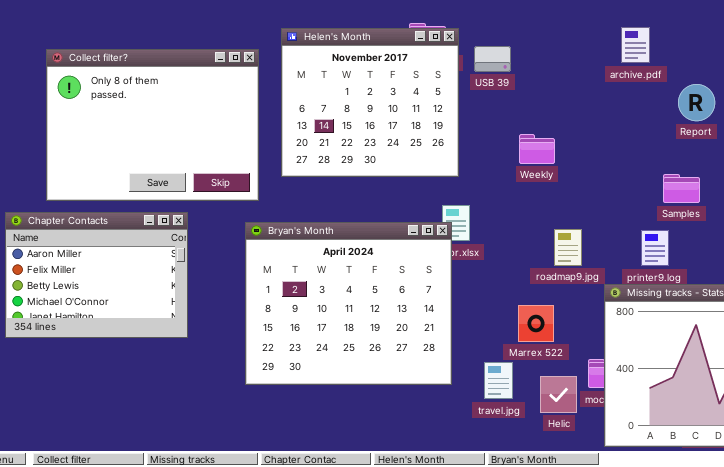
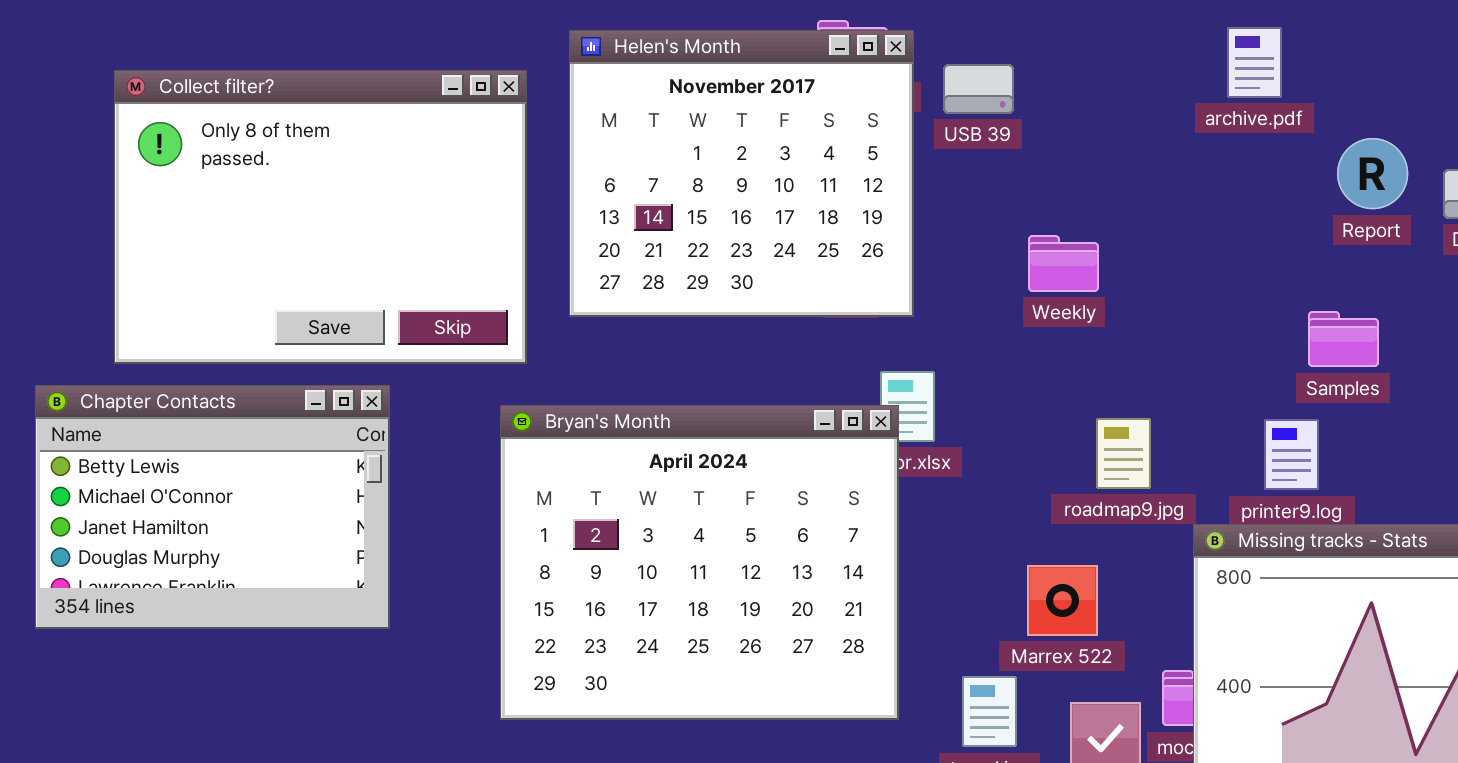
Chapter Contacts: [5,212,188,338] -> [35,385,390,629], scrolled down 2 rows

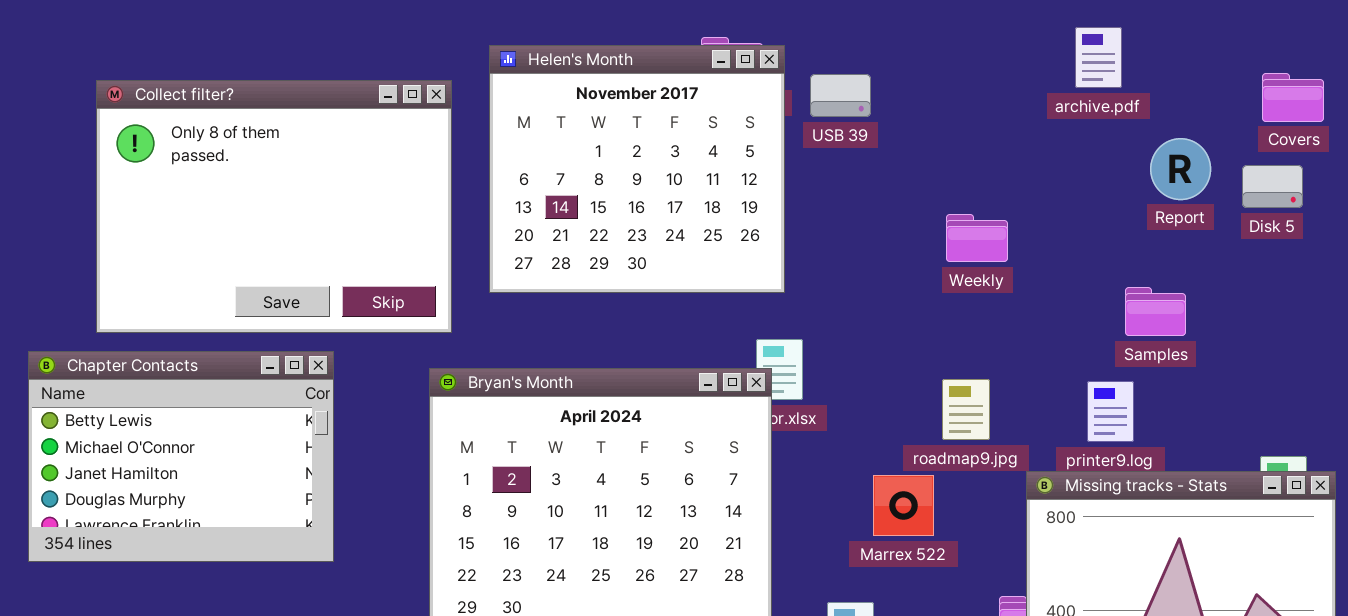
archive.pdf: [1227,27,1282,98] -> [1075,27,1122,88], moved
Weekly: [1028,235,1099,292] -> [946,214,1008,262], moved
Marrex 522: [1027,565,1098,636] -> [873,475,934,536], moved

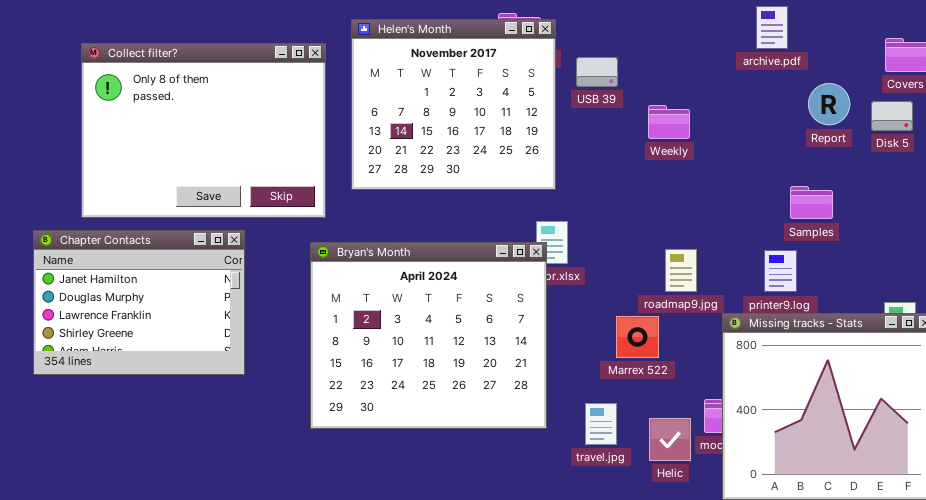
USB 39: [810,74,871,117] -> [576,57,618,87], moved
Weekly: [946,214,1008,262] -> [648,105,690,139], moved
Chapter Contacts: [28,351,334,562] -> [33,230,245,375], scrolled down 2 rows

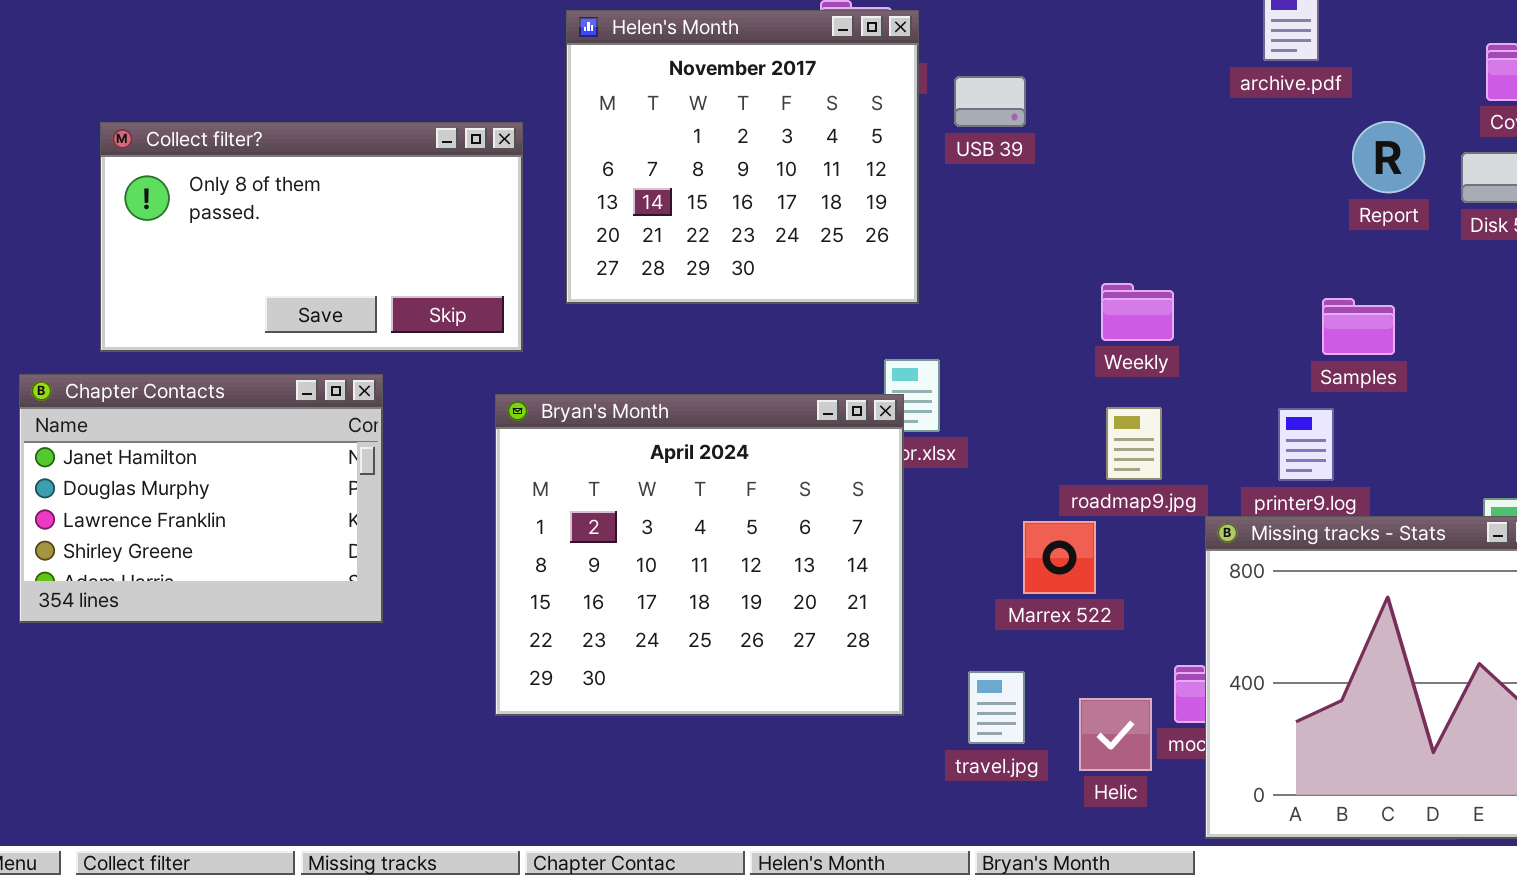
Collect filter?: [81,43,326,218] -> [100,122,523,352], resized
Weekly: [648,105,690,139] -> [1101,283,1174,341], moved

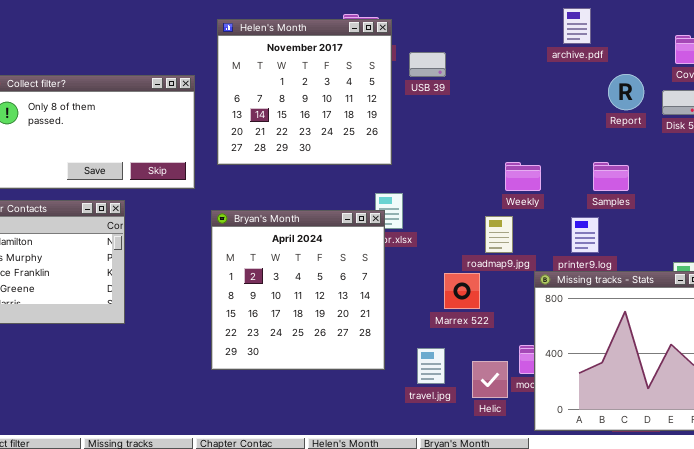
Weekly: [1101,283,1174,341] -> [505,162,541,191], moved
Bryan's Month: [495,394,904,716] -> [211,210,385,370], resized

